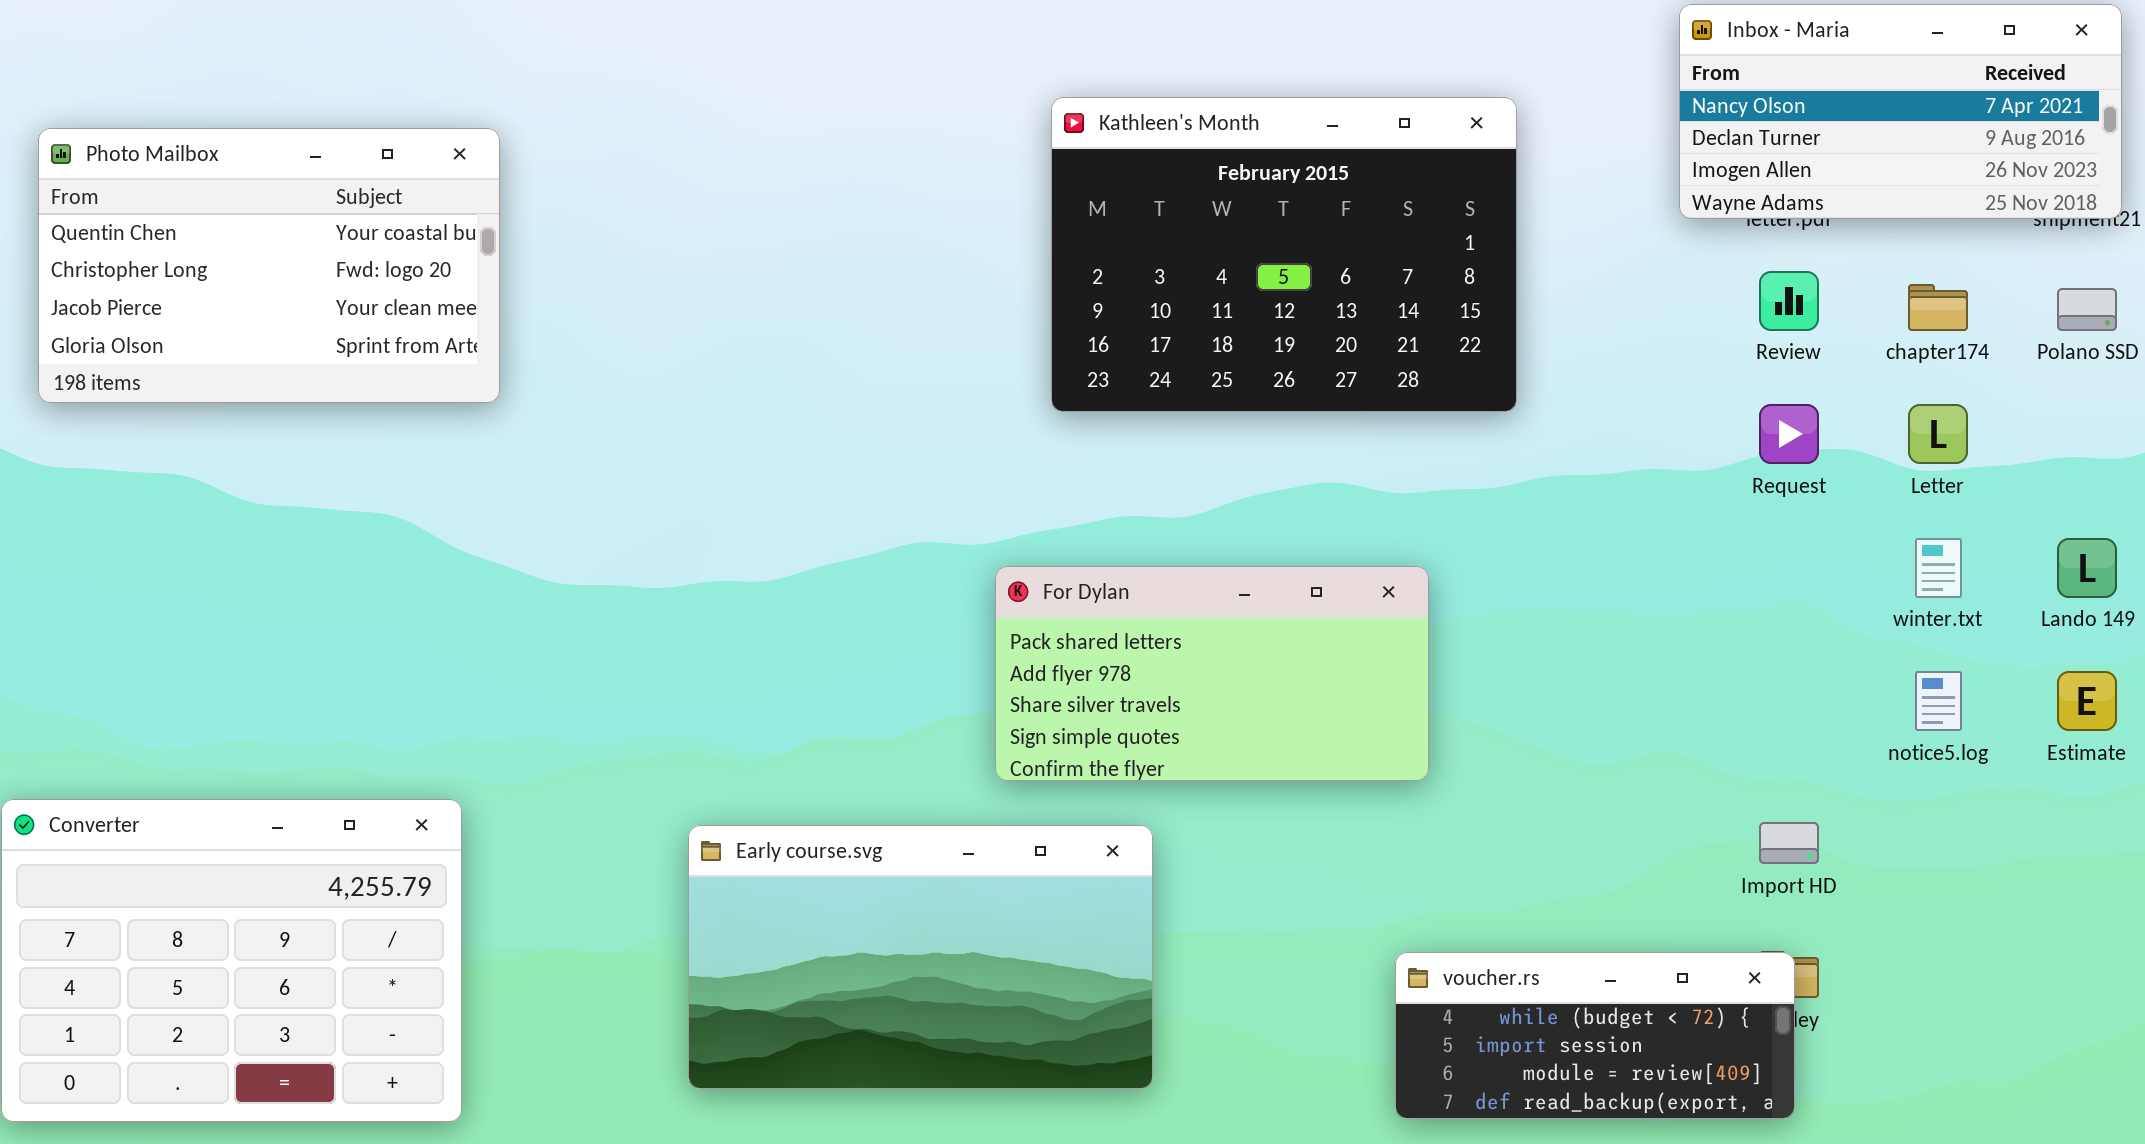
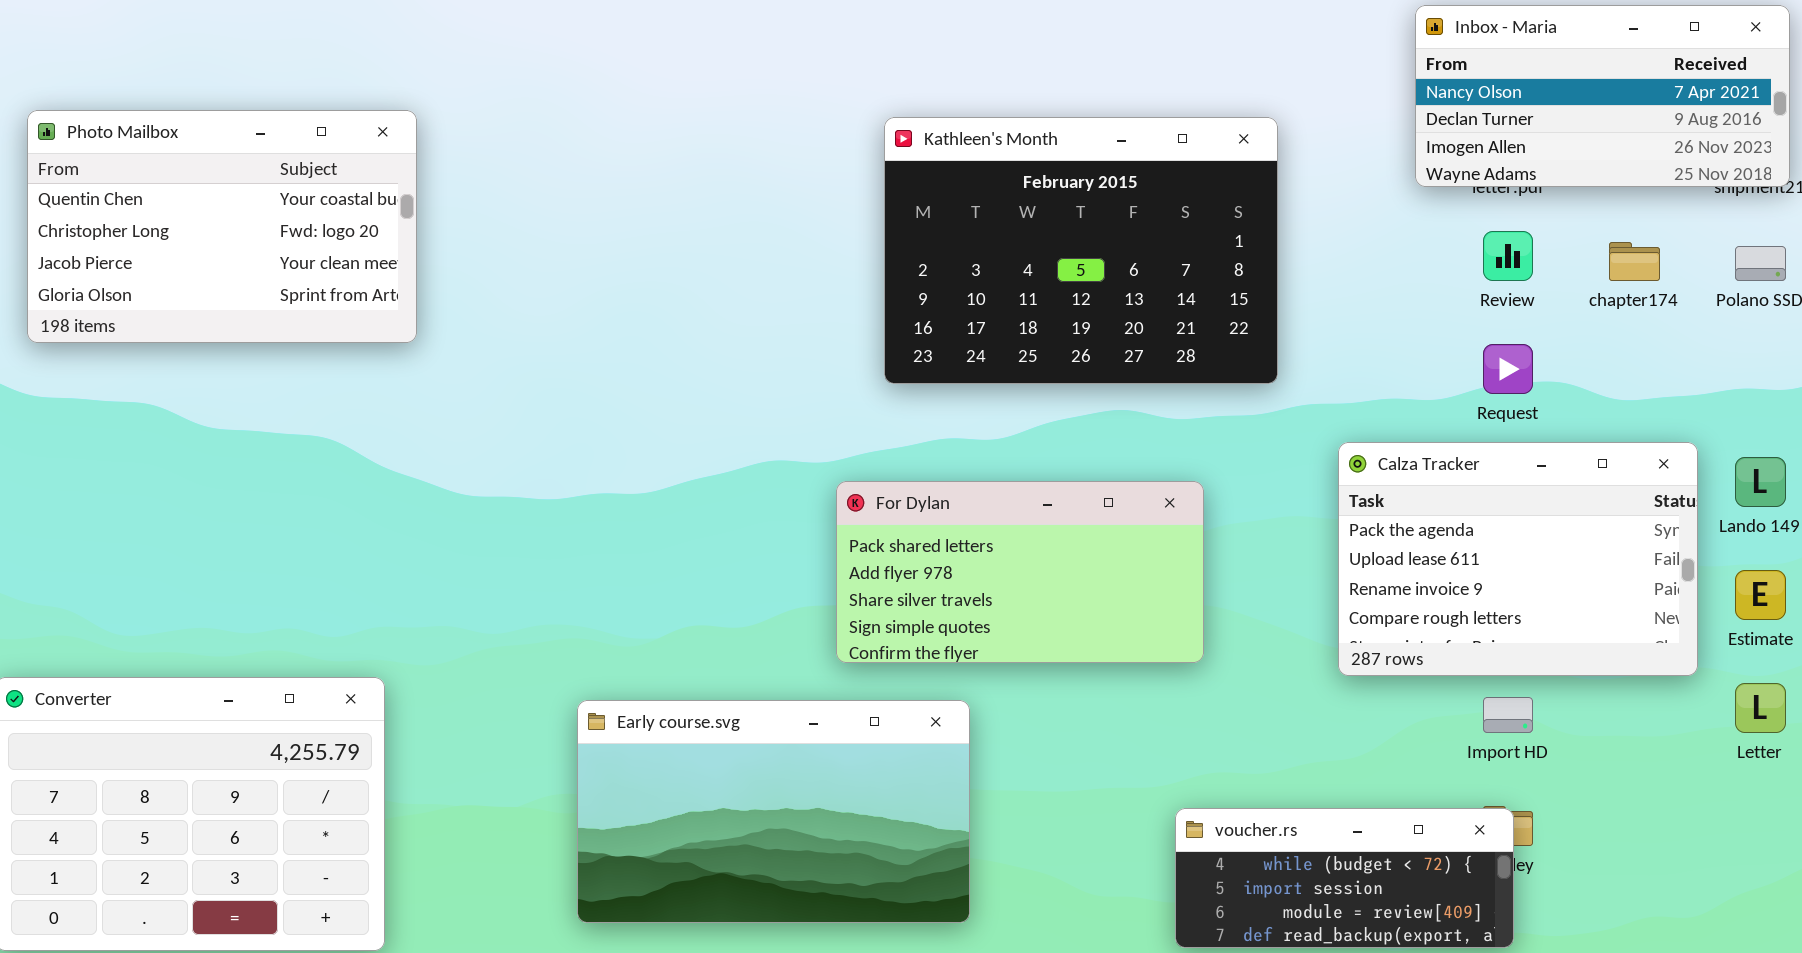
Kathleen's Month: [1051,97,1517,412] -> [884,117,1278,384], moved
Letter: [1908,404,1968,464] -> [1735,683,1786,733], moved
Calza Tracker: none -> [1338,442,1698,676], opened

